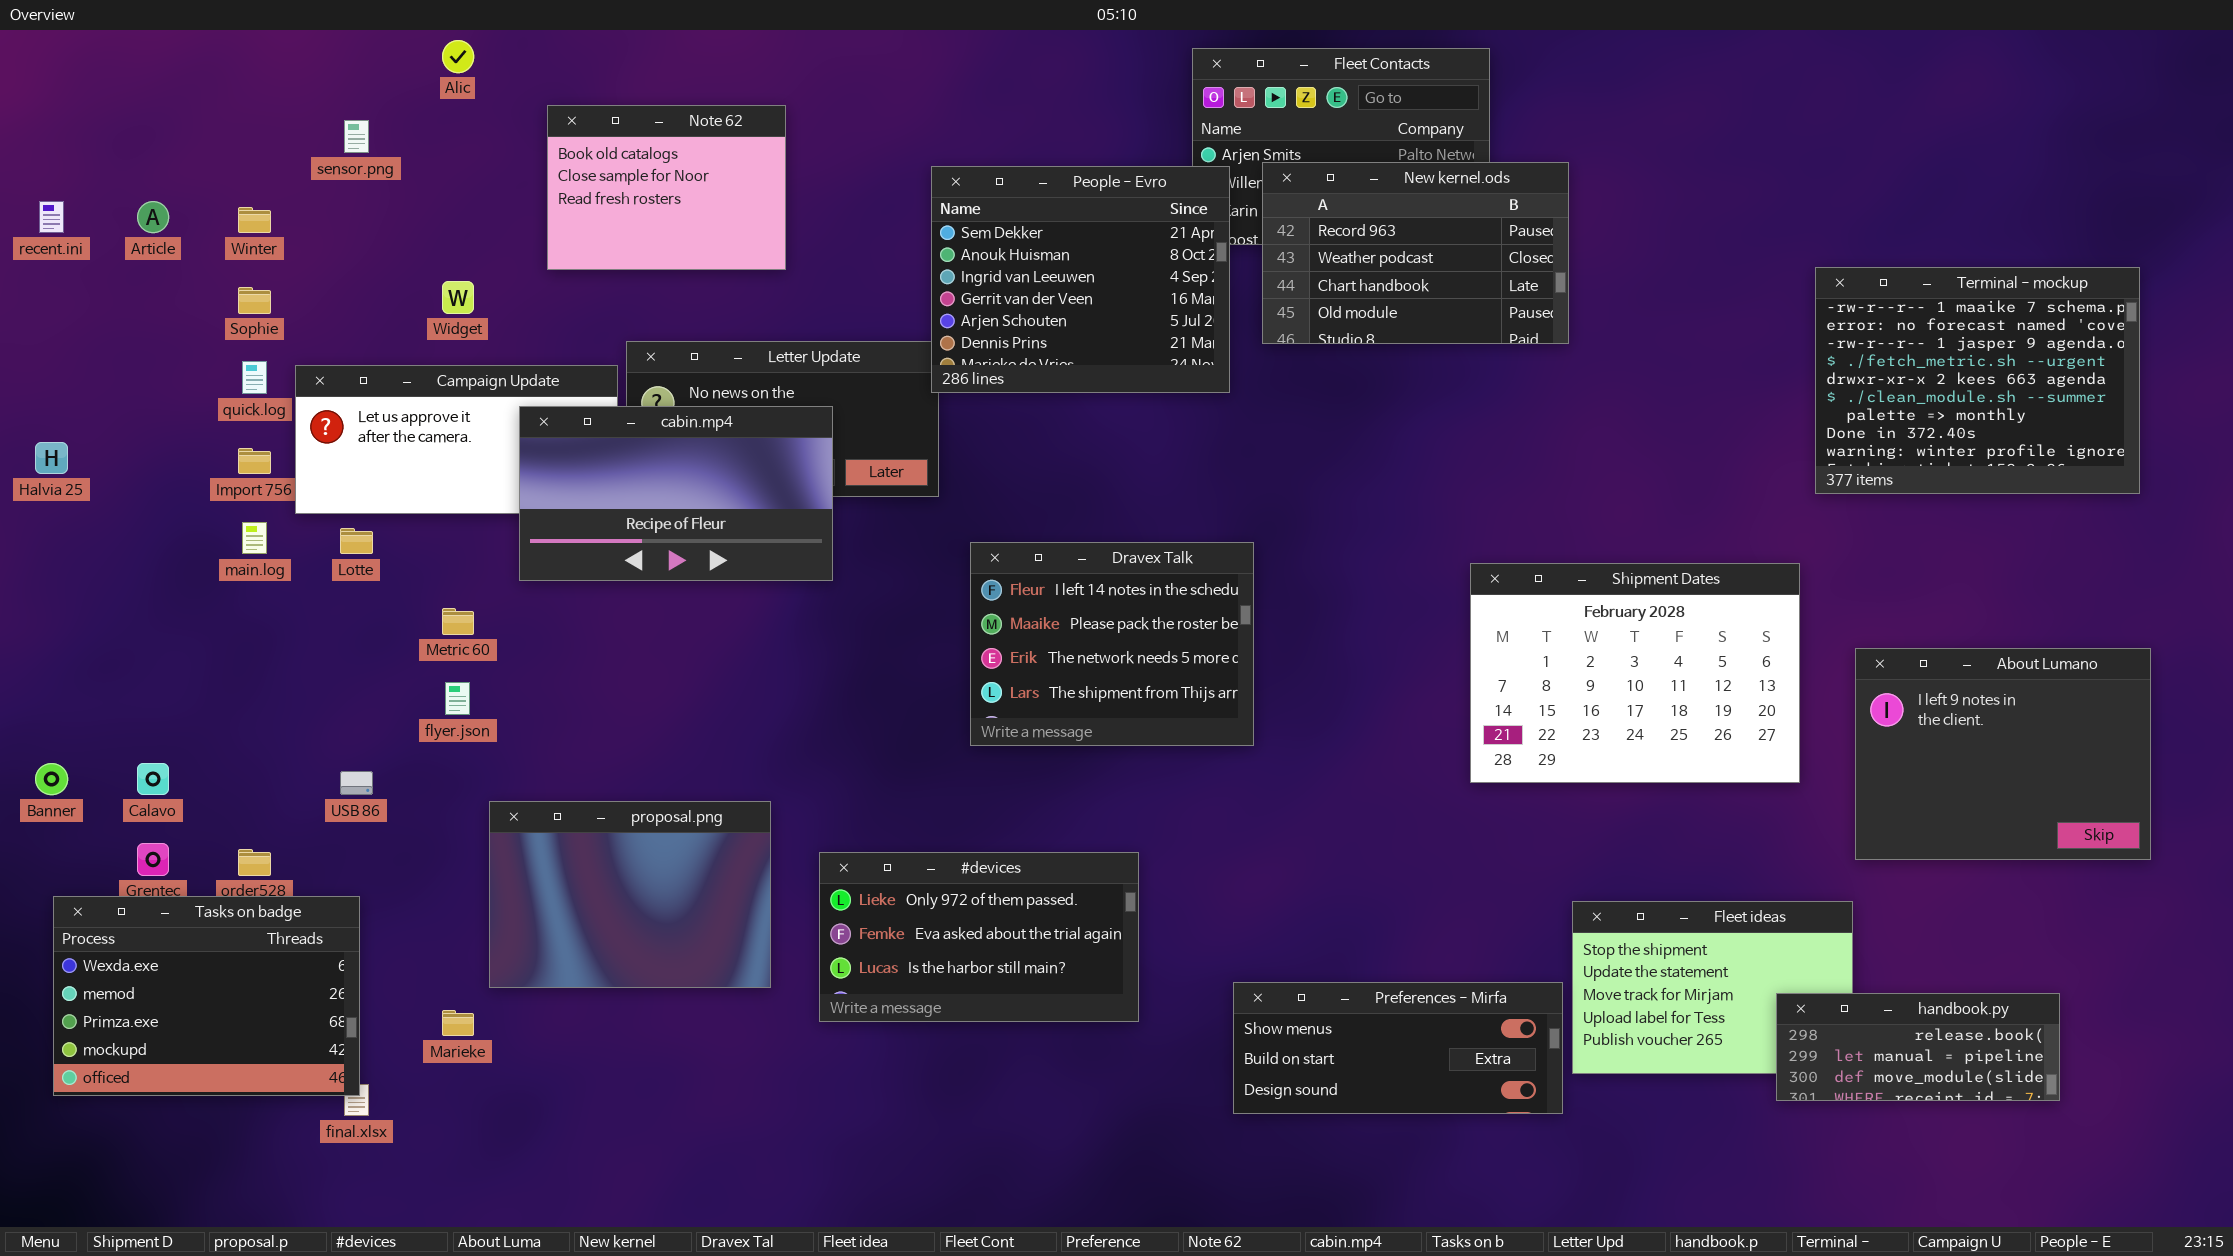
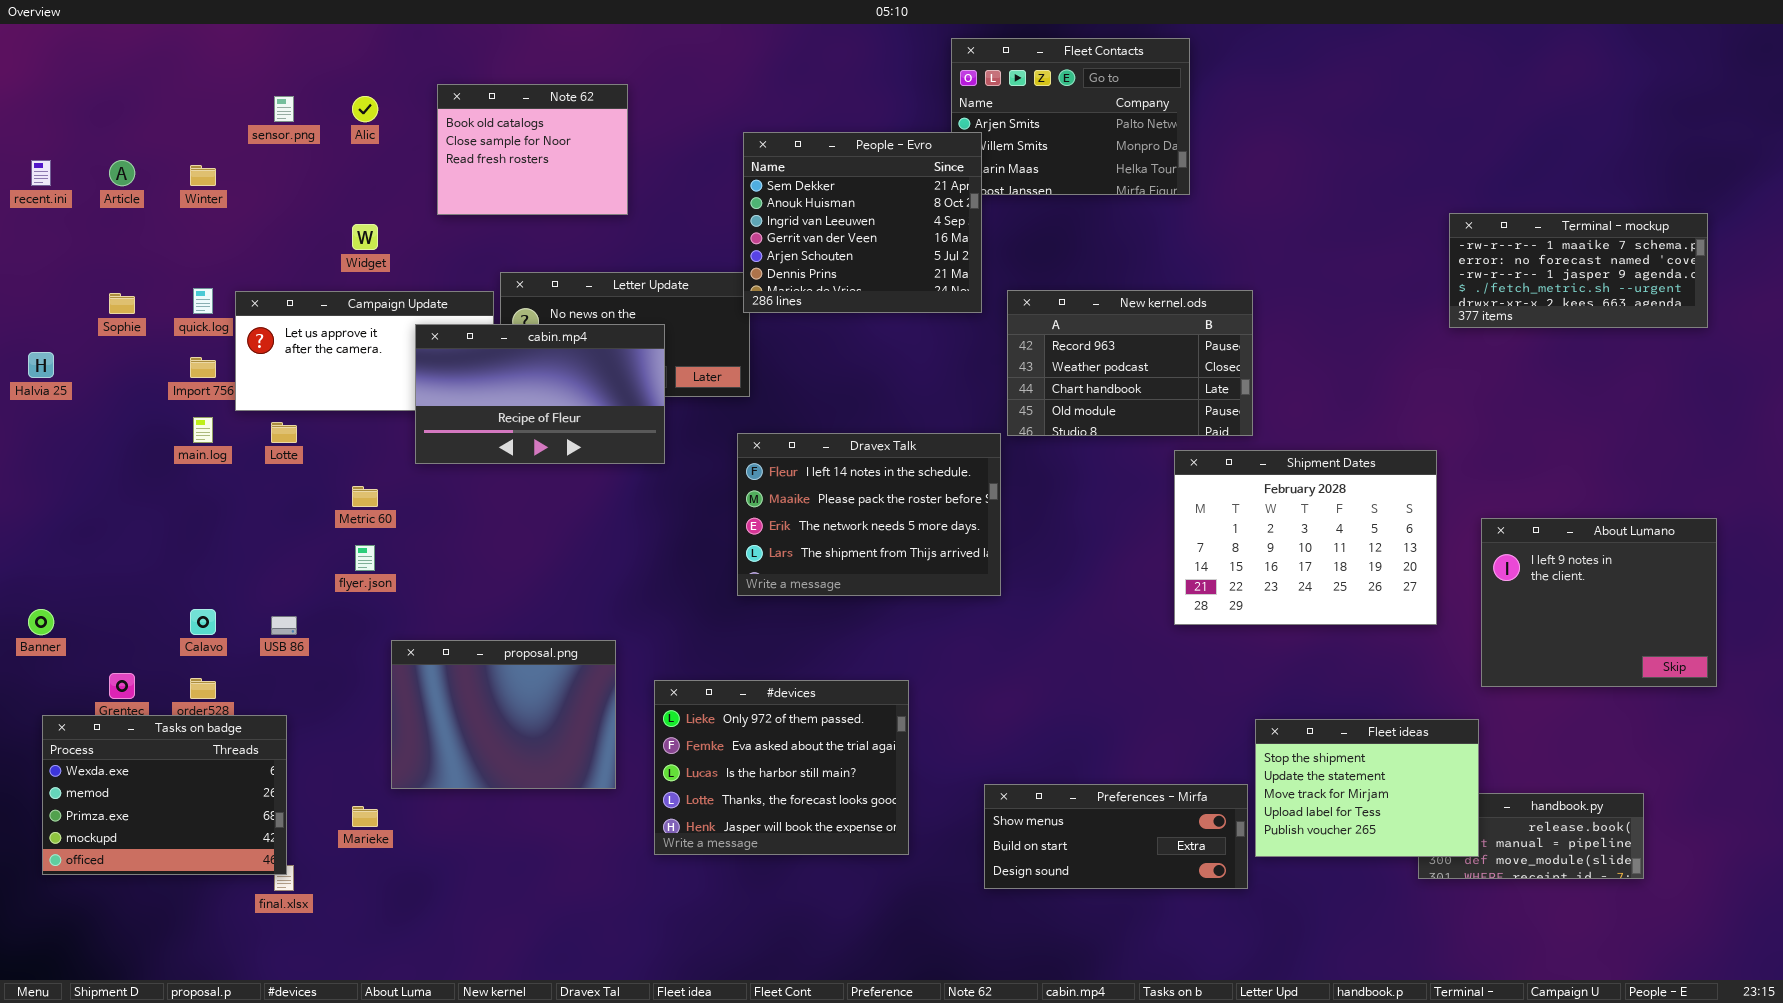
Alic: [442,40,474,73] -> [352,96,378,122], moved
New kernel.ods: [1262,162,1569,344] -> [1007,290,1253,436], moved
Terminal - mockup: [1815,267,2140,494] -> [1449,213,1708,328], resized
Sophie: [238,287,271,314] -> [109,293,135,314], moved
Dravex Talk: [970,542,1254,746] -> [737,433,1001,596], resized
Calavo: [137,763,169,795] -> [190,609,216,635], moved
#devices: [819,852,1139,1022] -> [654,680,909,855], resized
Fleet ideas: [1572,901,1853,1074] -> [1255,719,1479,857], raised

